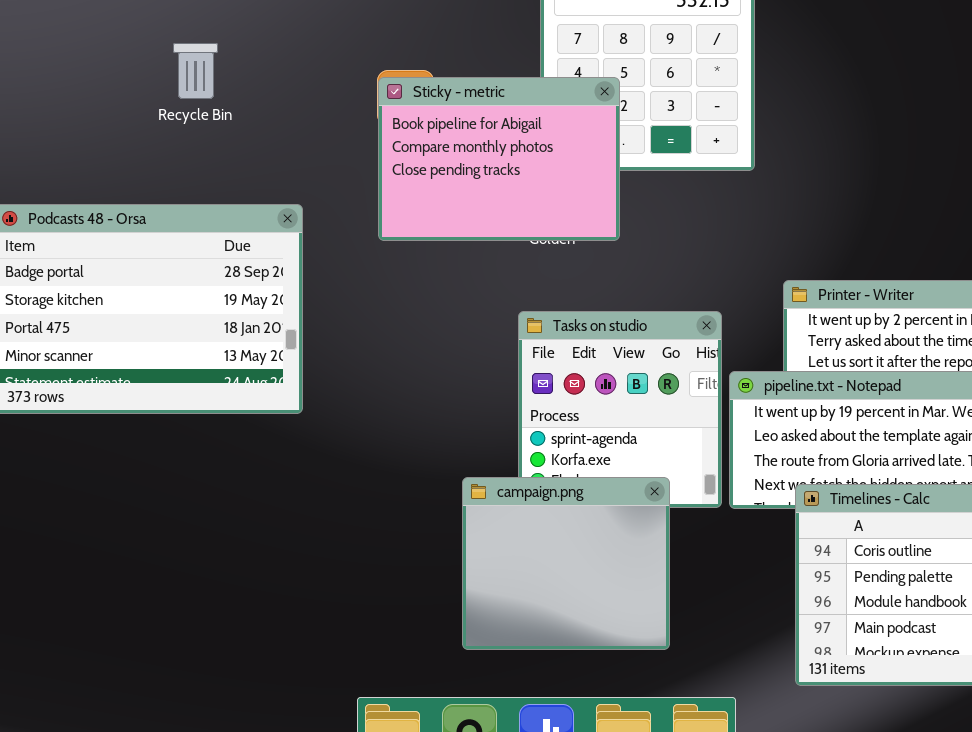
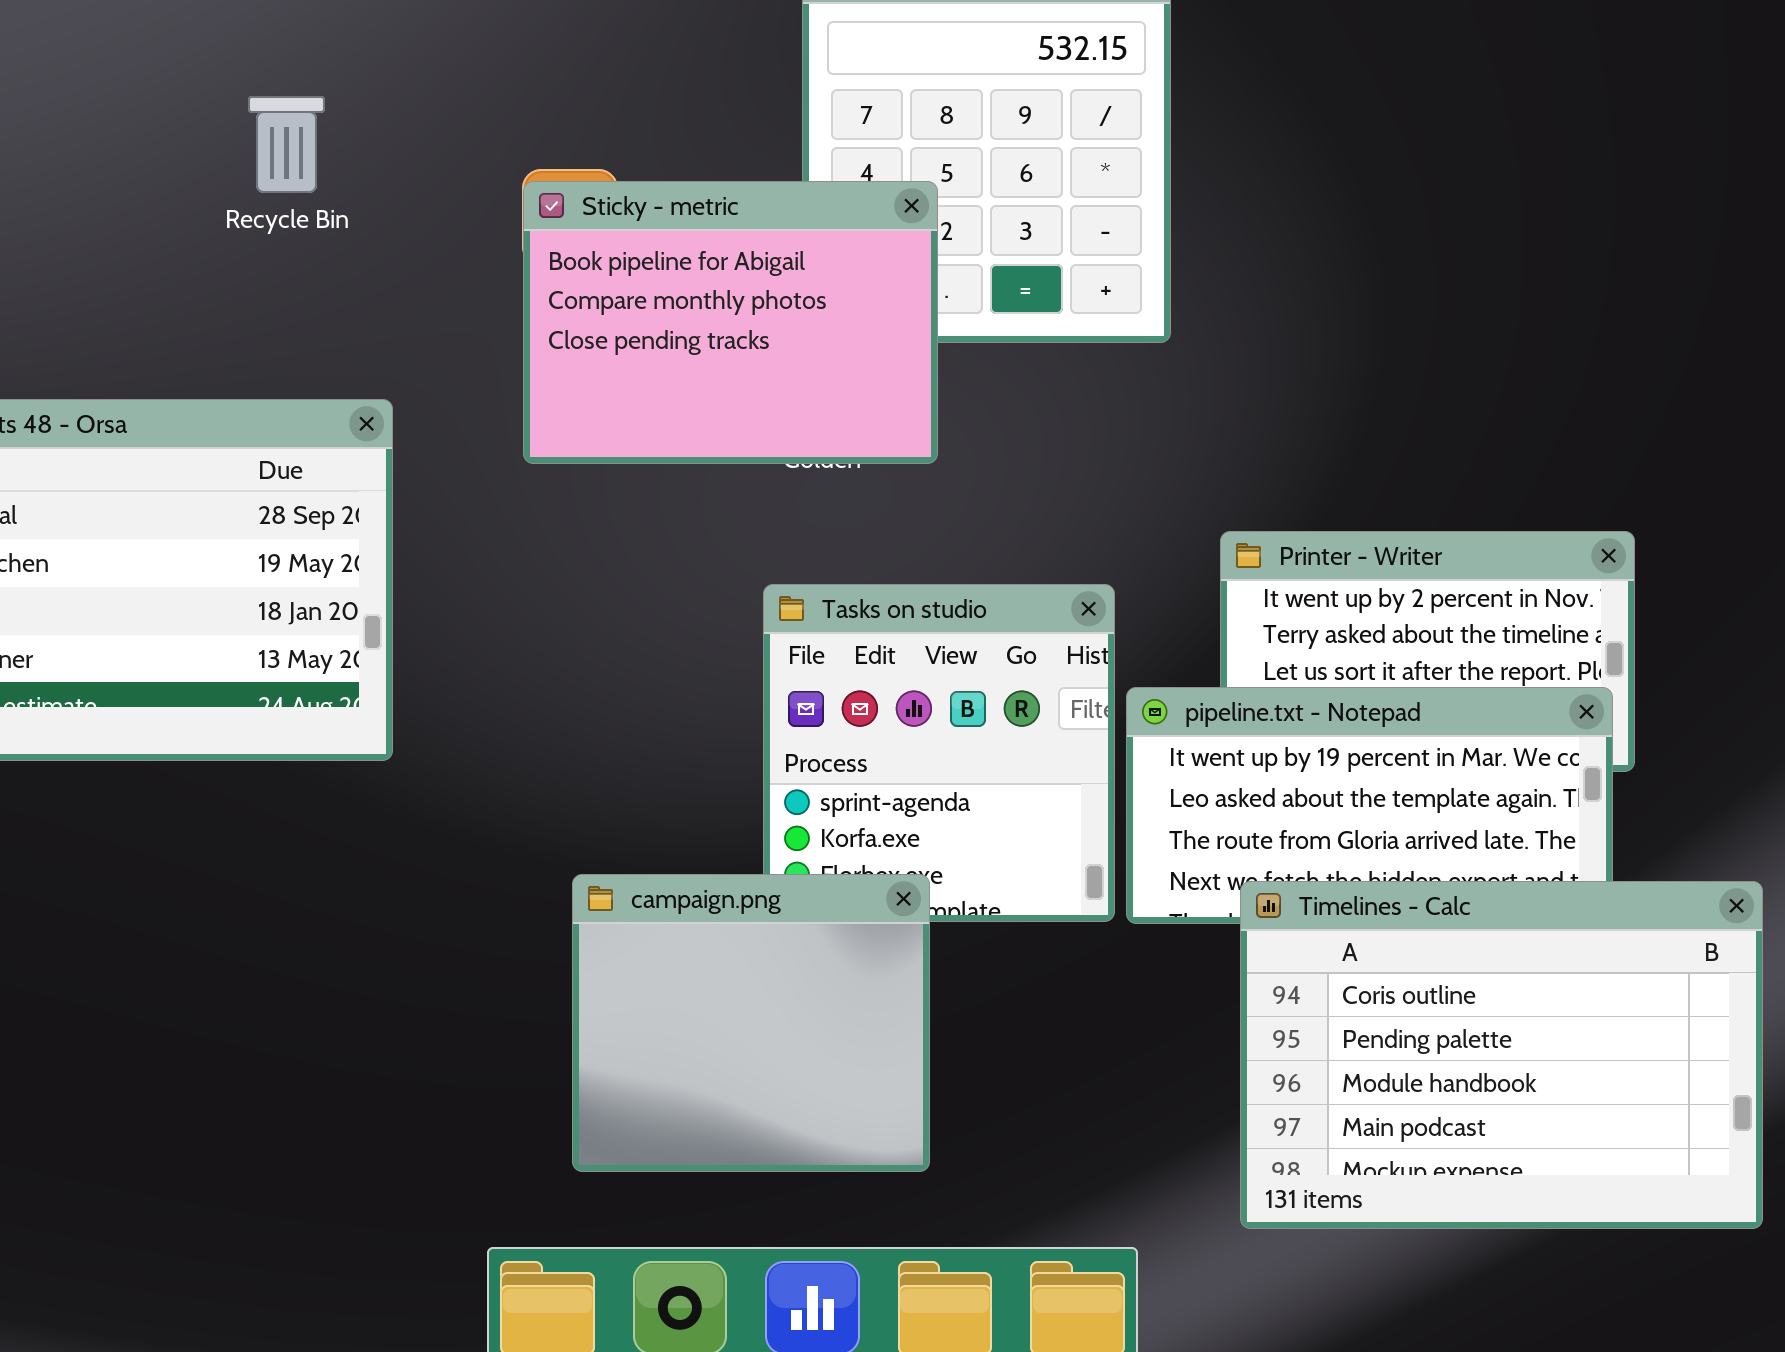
Recycle Bin: [173,43,218,99] -> [248,96,325,193], moved
campaign.png: [462,477,670,650] -> [572,874,930,1172], moved

